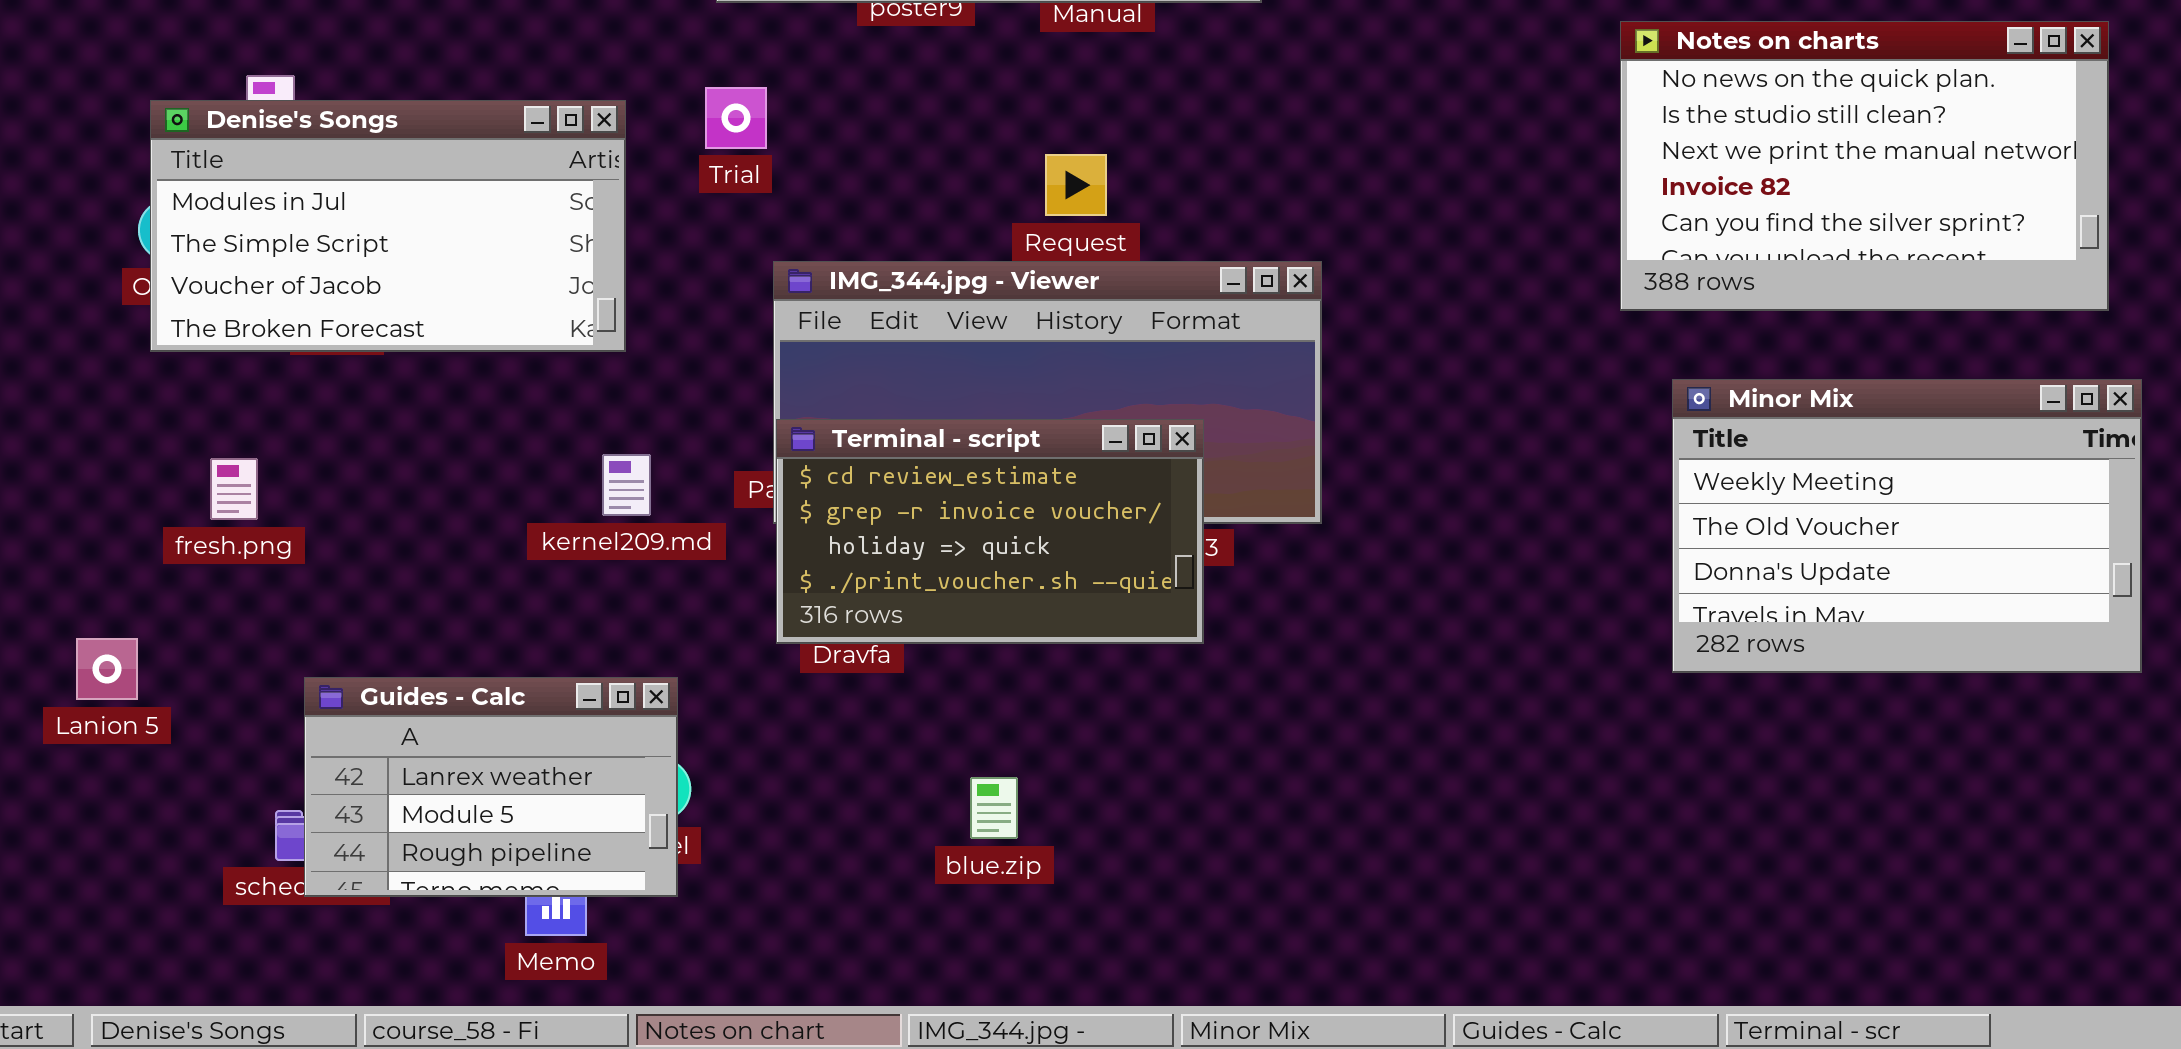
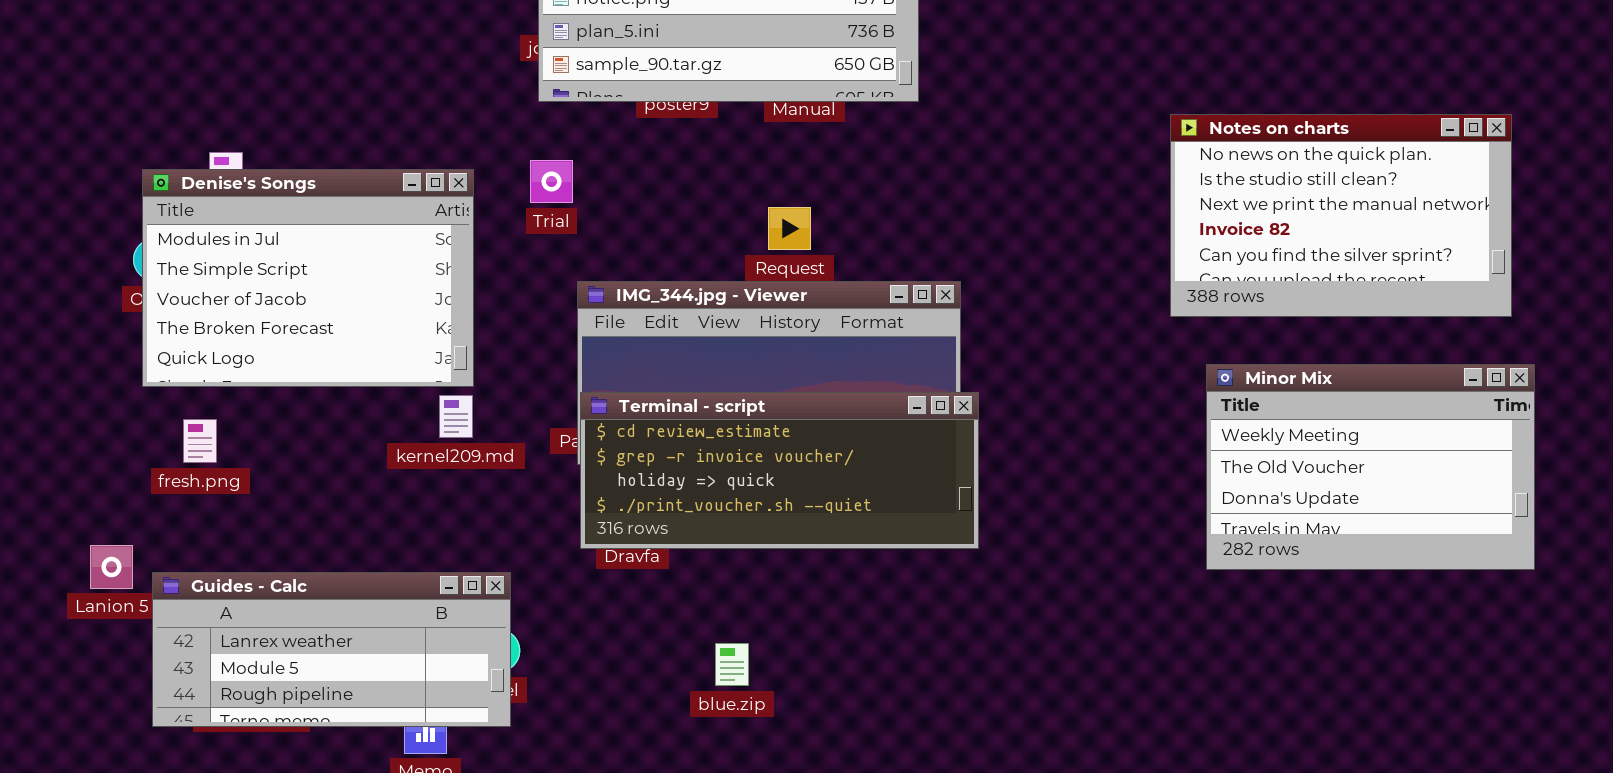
Denise's Songs: [150,100,626,352] -> [142,169,474,387], resized
Terminal - script: [776,419,1204,644] -> [580,392,979,549], resized
kernel209.md: [602,454,651,516] -> [439,395,473,438], moved
Guides - Calc: [304,677,678,897] -> [152,572,511,727], resized

